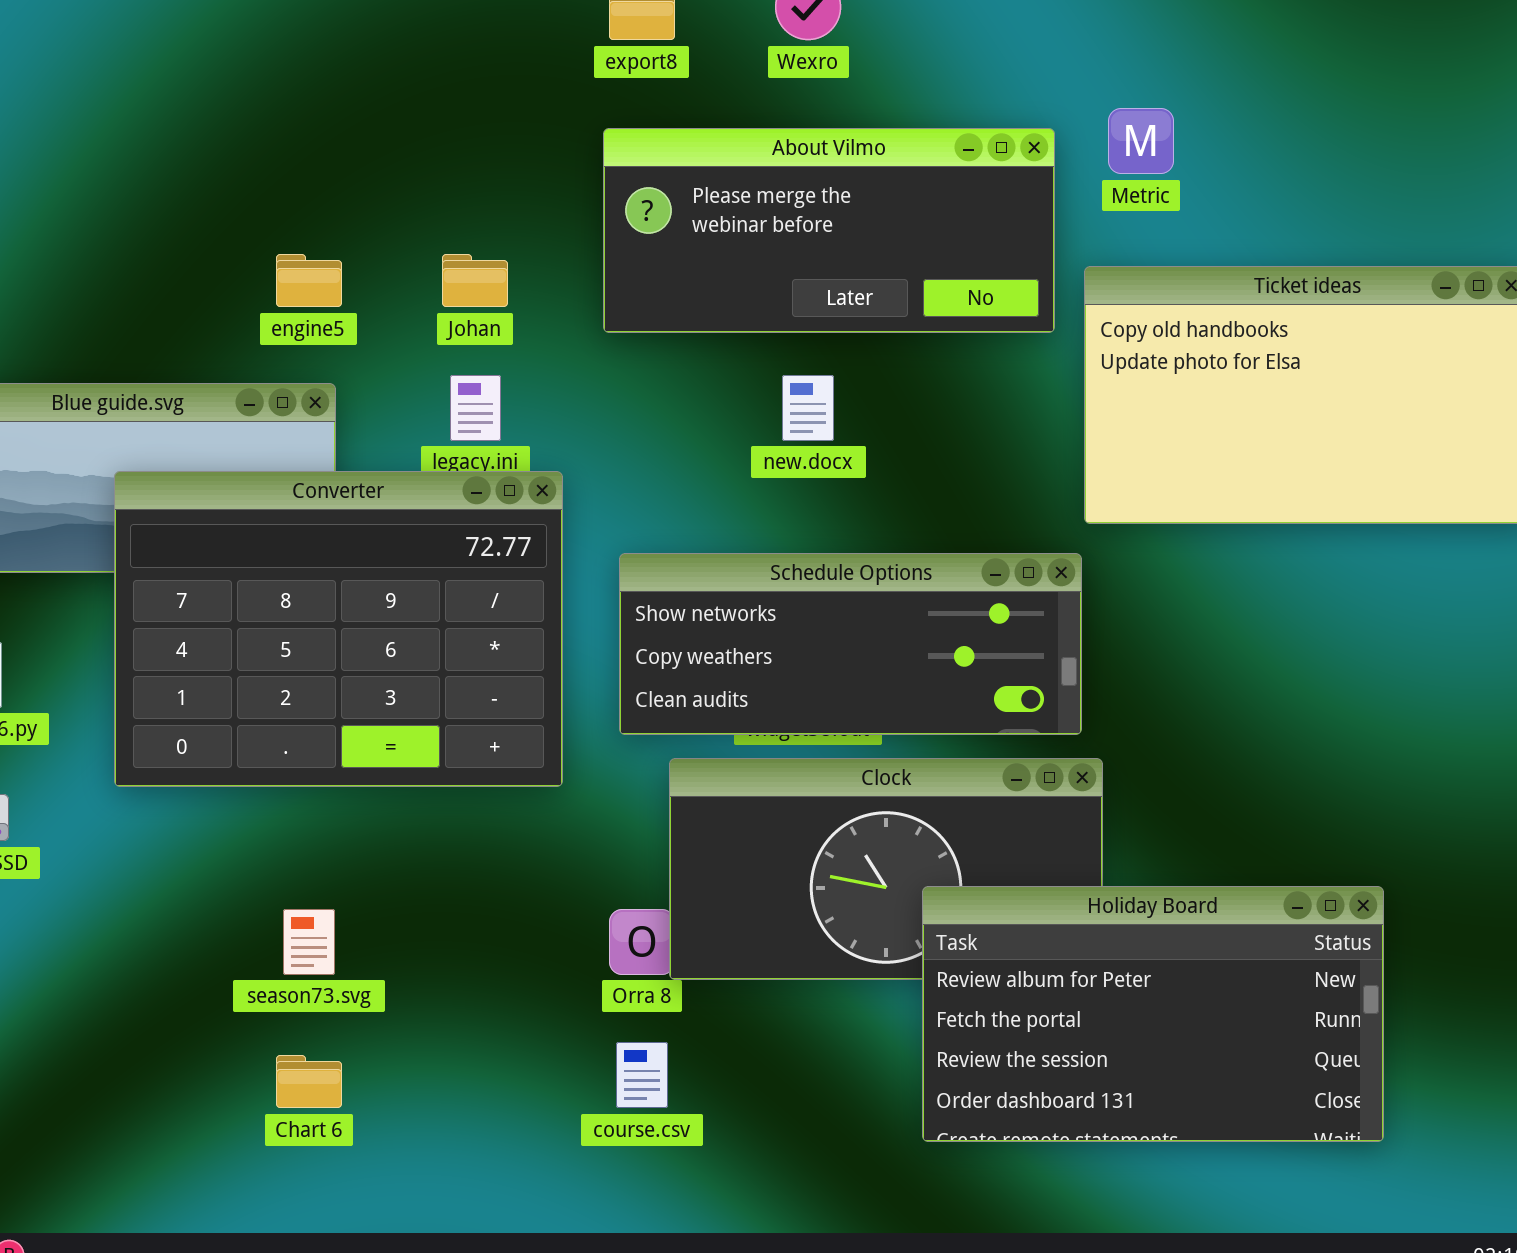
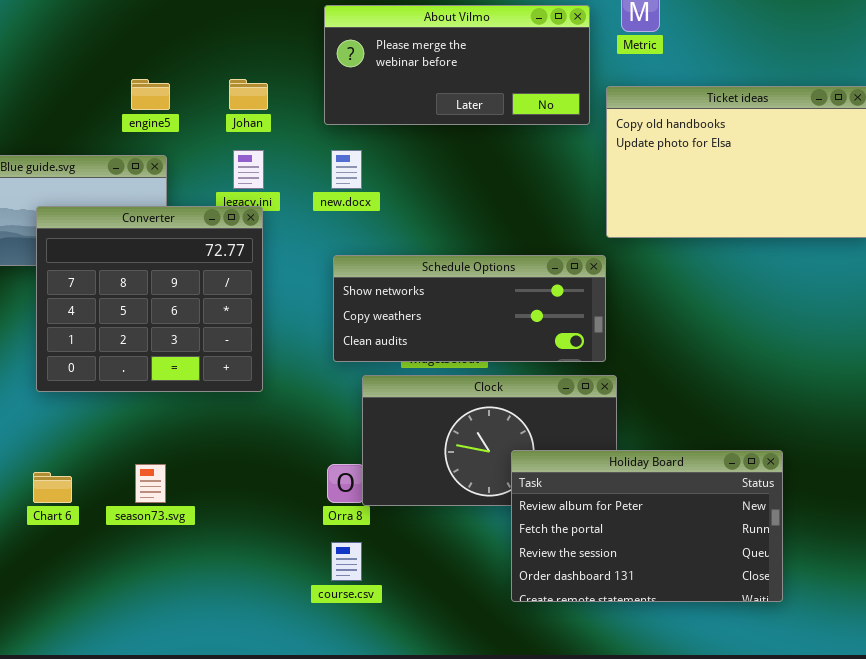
new.docx: [782,375,834,441] -> [331,150,362,189], moved
Converter: [114,471,563,787] -> [36,206,263,392], resized
Chart 6: [276,1055,342,1108] -> [33,472,72,503], moved

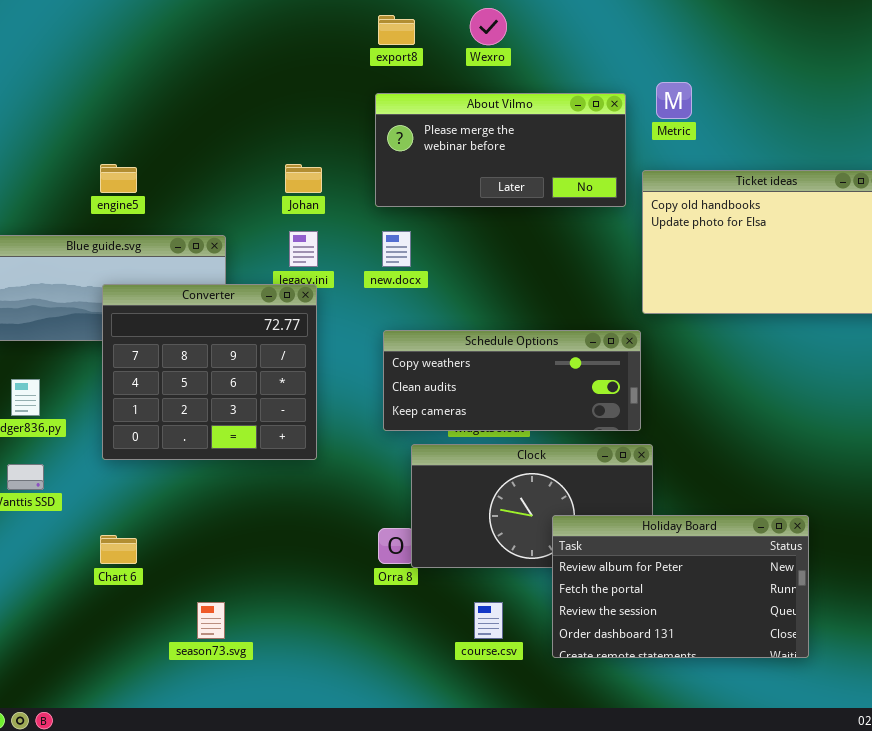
engine5: [131,79,170,110] -> [100,164,137,193], moved
Schedule Options: [333,255,606,362] -> [383,330,641,431], scrolled down 1 row
season73.svg: [135,464,166,503] -> [197,602,225,639], moved
course.csv: [331,542,362,581] -> [474,602,503,639], moved

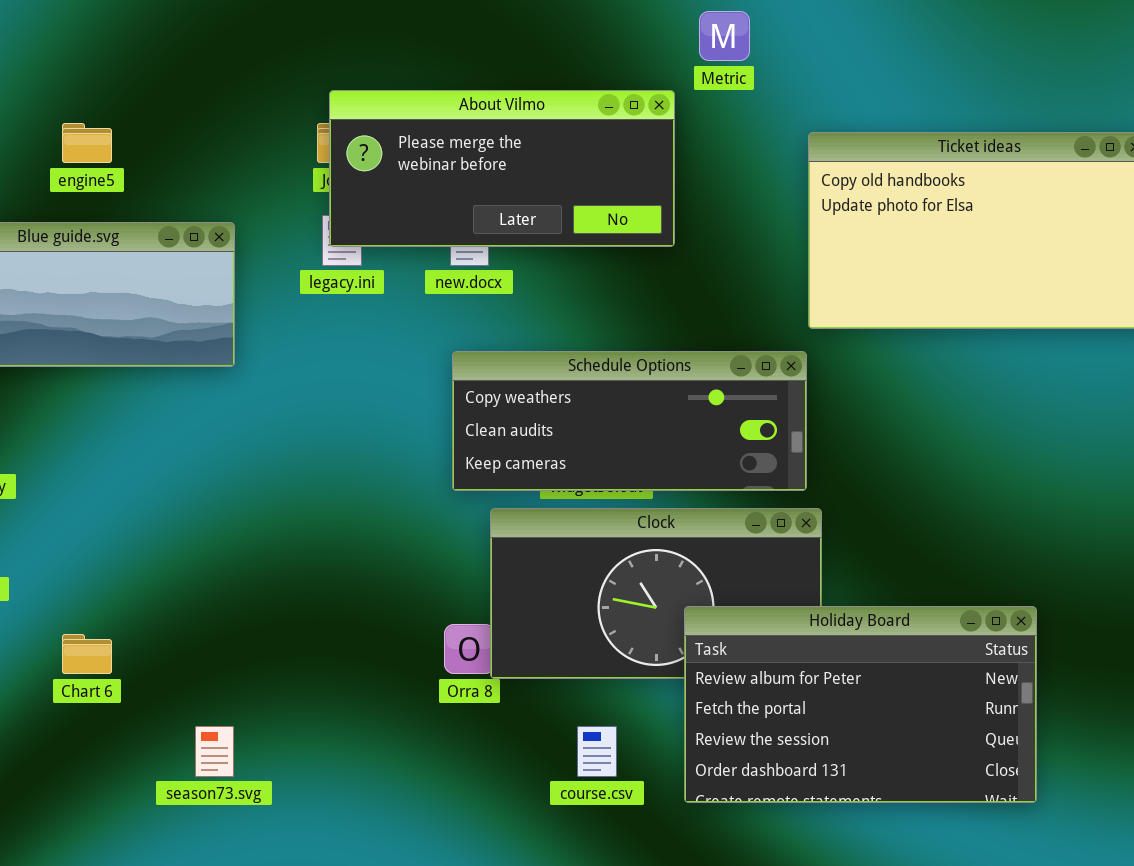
Metric: [656,82,692,119] -> [699,11,750,61], moved
About Vilmo: [375,93,626,207] -> [329,90,675,247], moved
Converter: [102,284,317,460] -> none, closed

